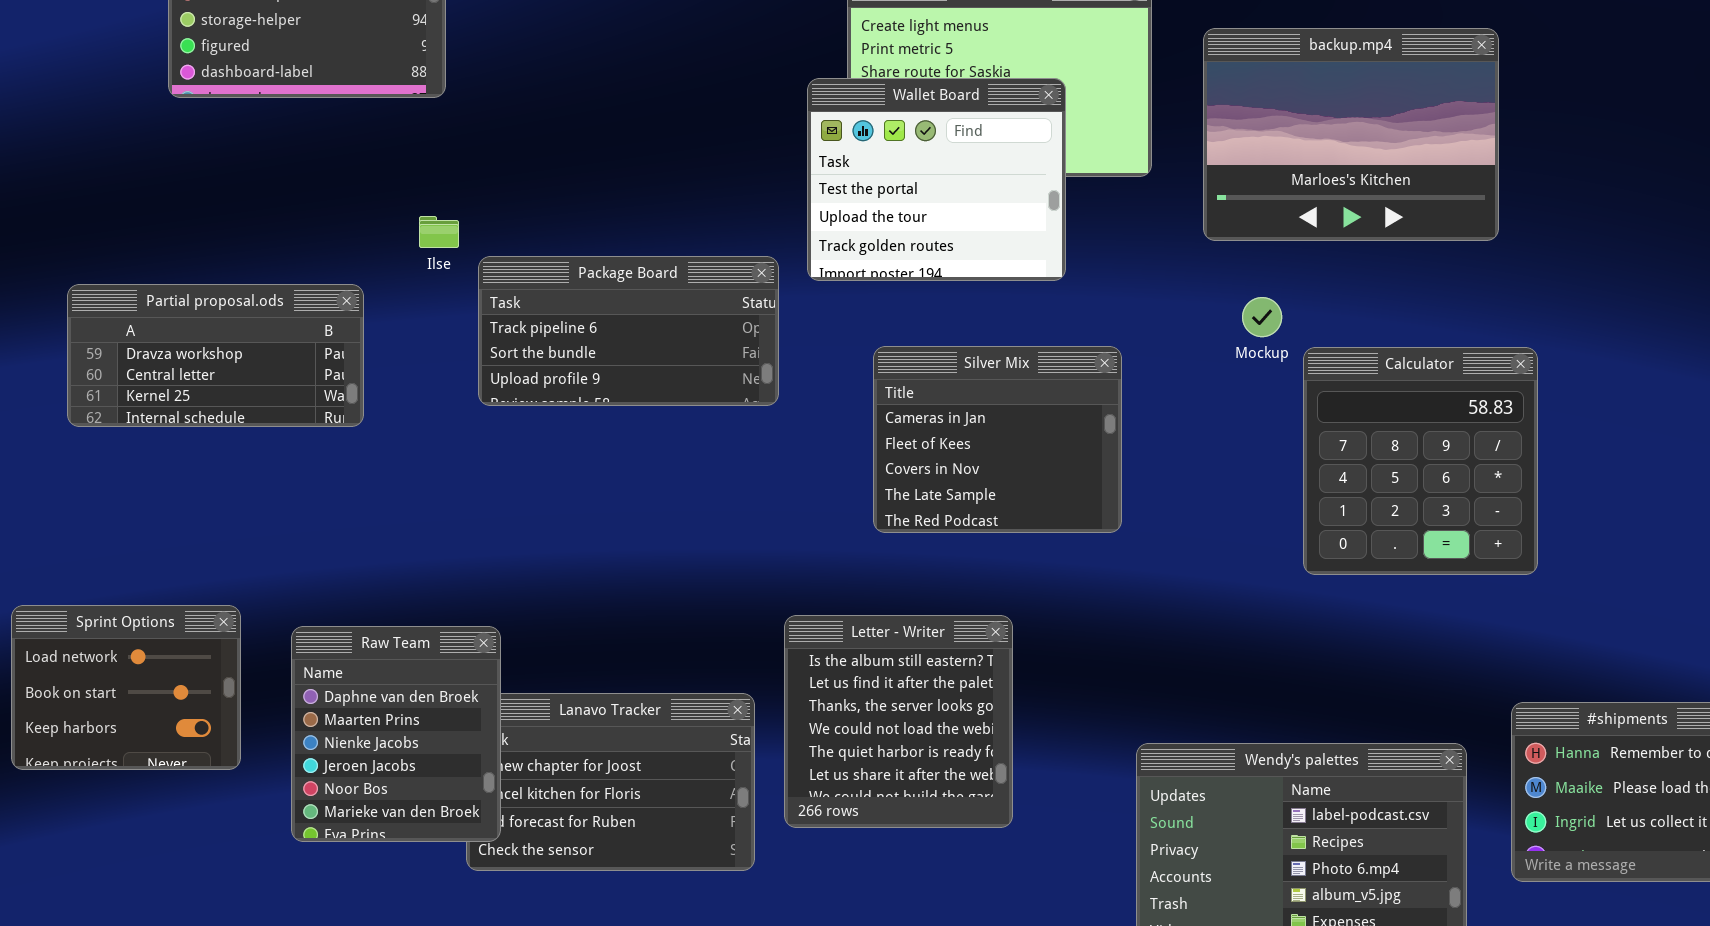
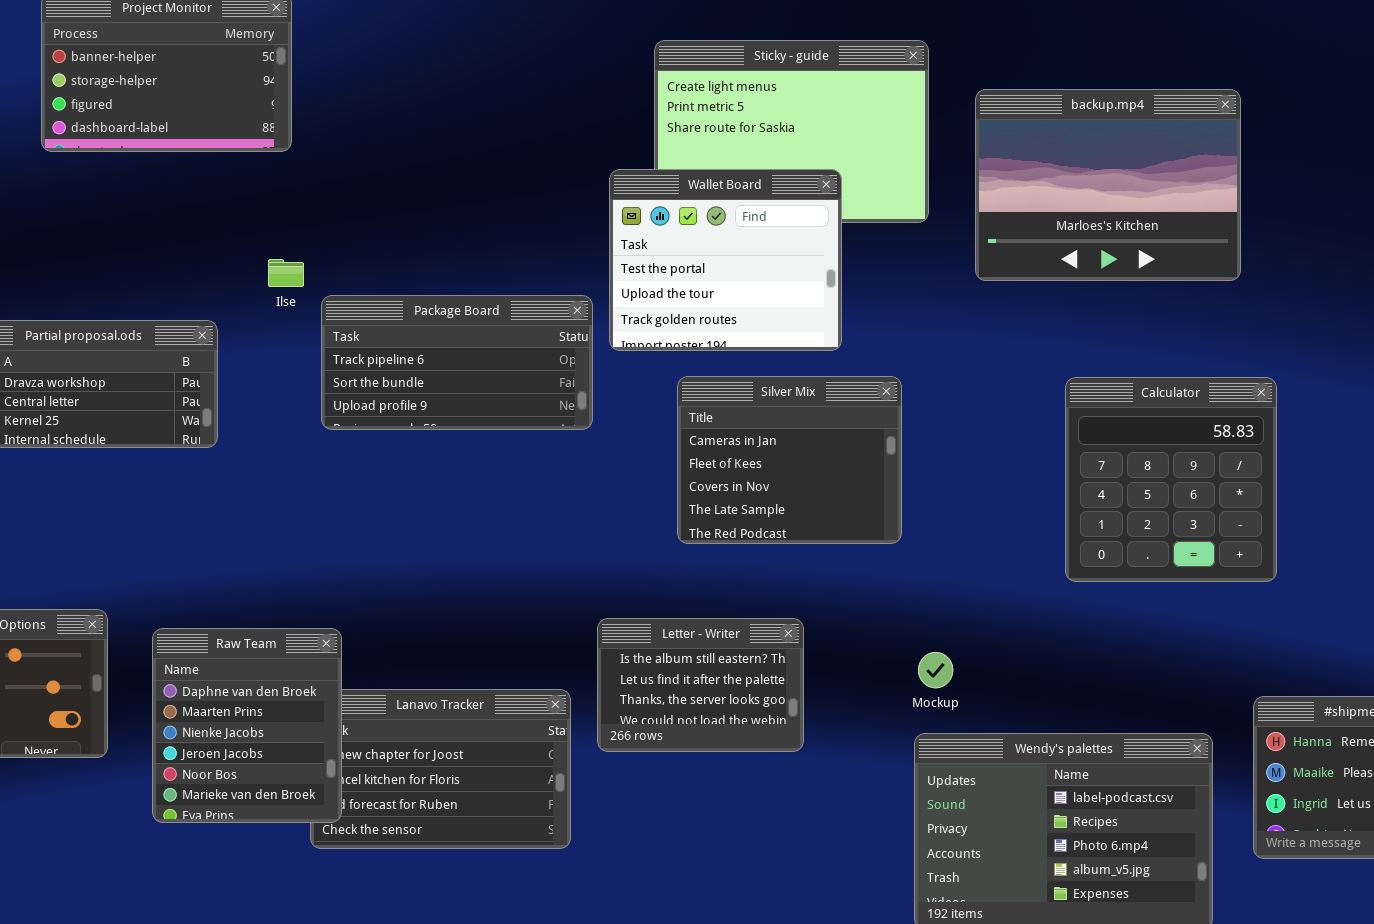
Wallet Board: [807,78,1066,281] -> [609,169,842,351], moved
Mockup: [1242,297,1282,337] -> [918,652,953,688], moved
Letter - Writer: [784,615,1013,828] -> [597,618,804,752], resized

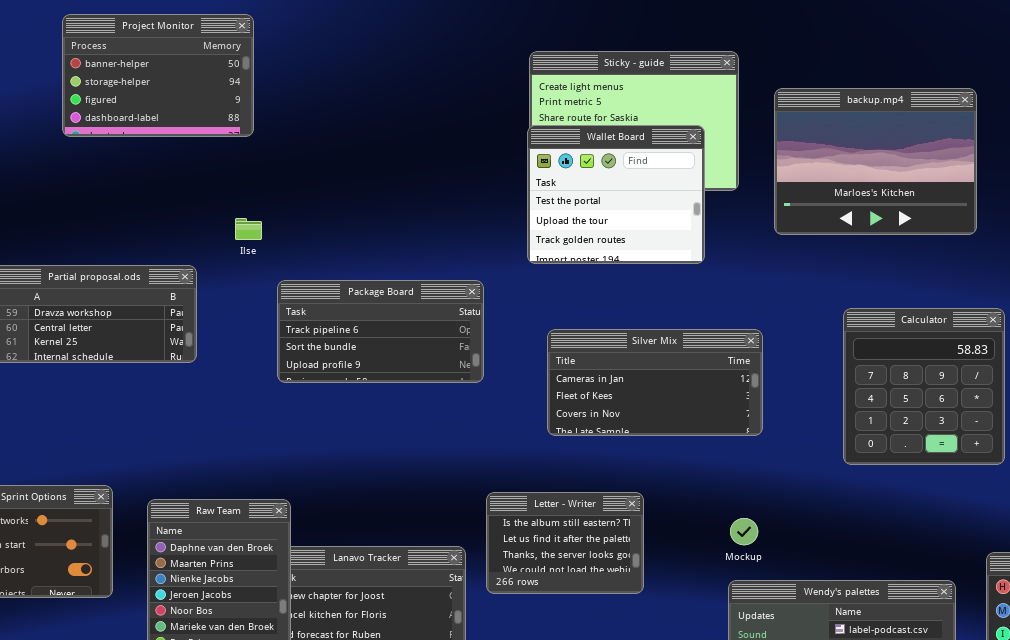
Wallet Board: [609,169,842,351] -> [527,125,705,264], moved
Package Board: [321,295,593,430] -> [277,280,484,383], moved
Silver Mix: [677,376,902,544] -> [547,329,763,436], resized

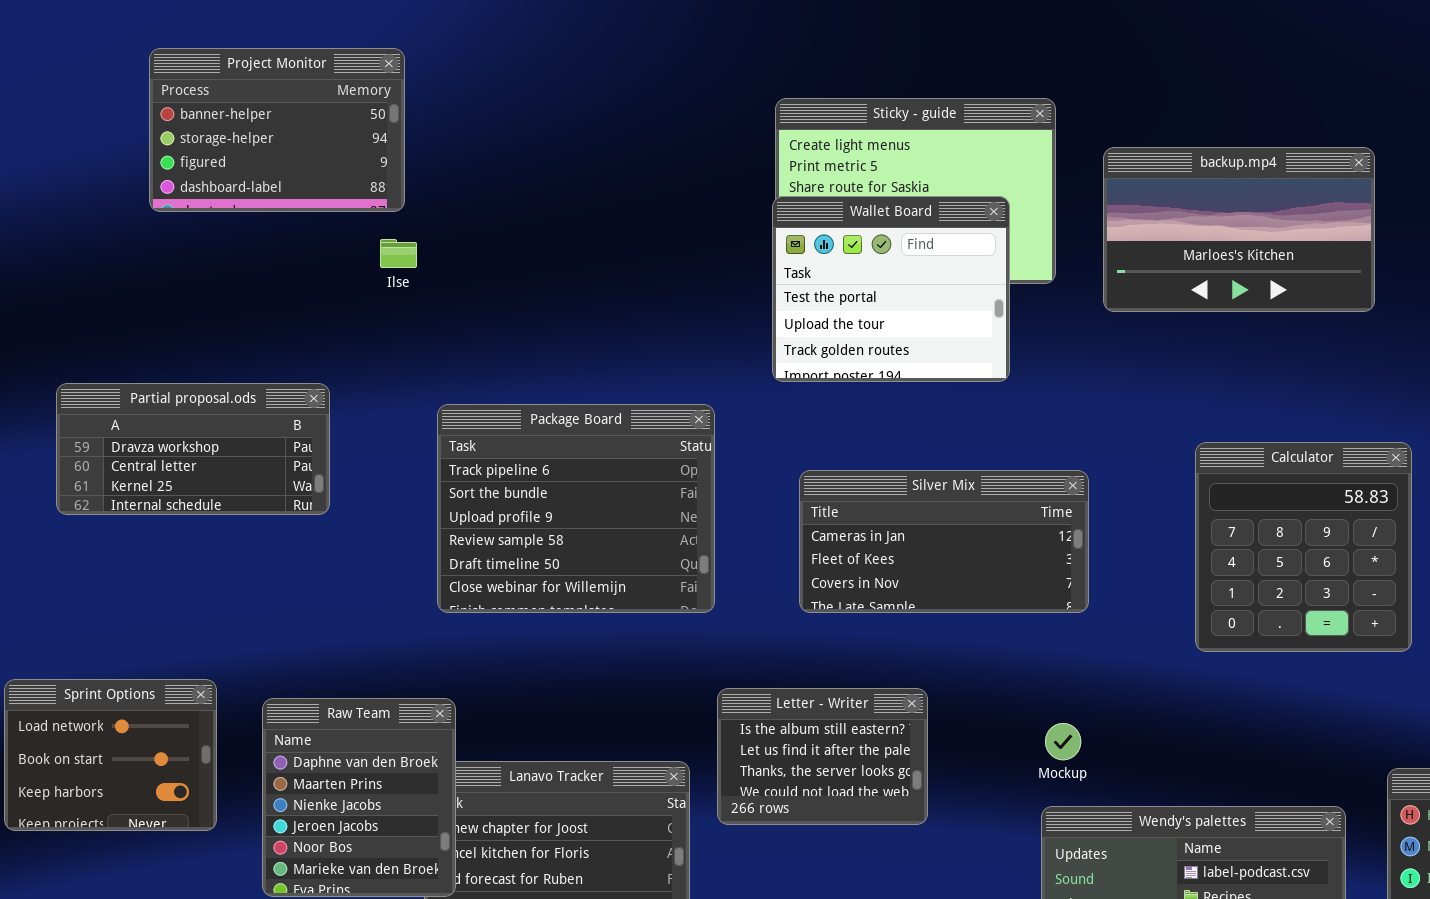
backup.mp4: [774,88,977,235] -> [1103,147,1375,312], resized
Ilse: [235,218,262,240] -> [380,239,417,268], moved
Package Board: [277,280,484,383] -> [437,404,715,613], resized

